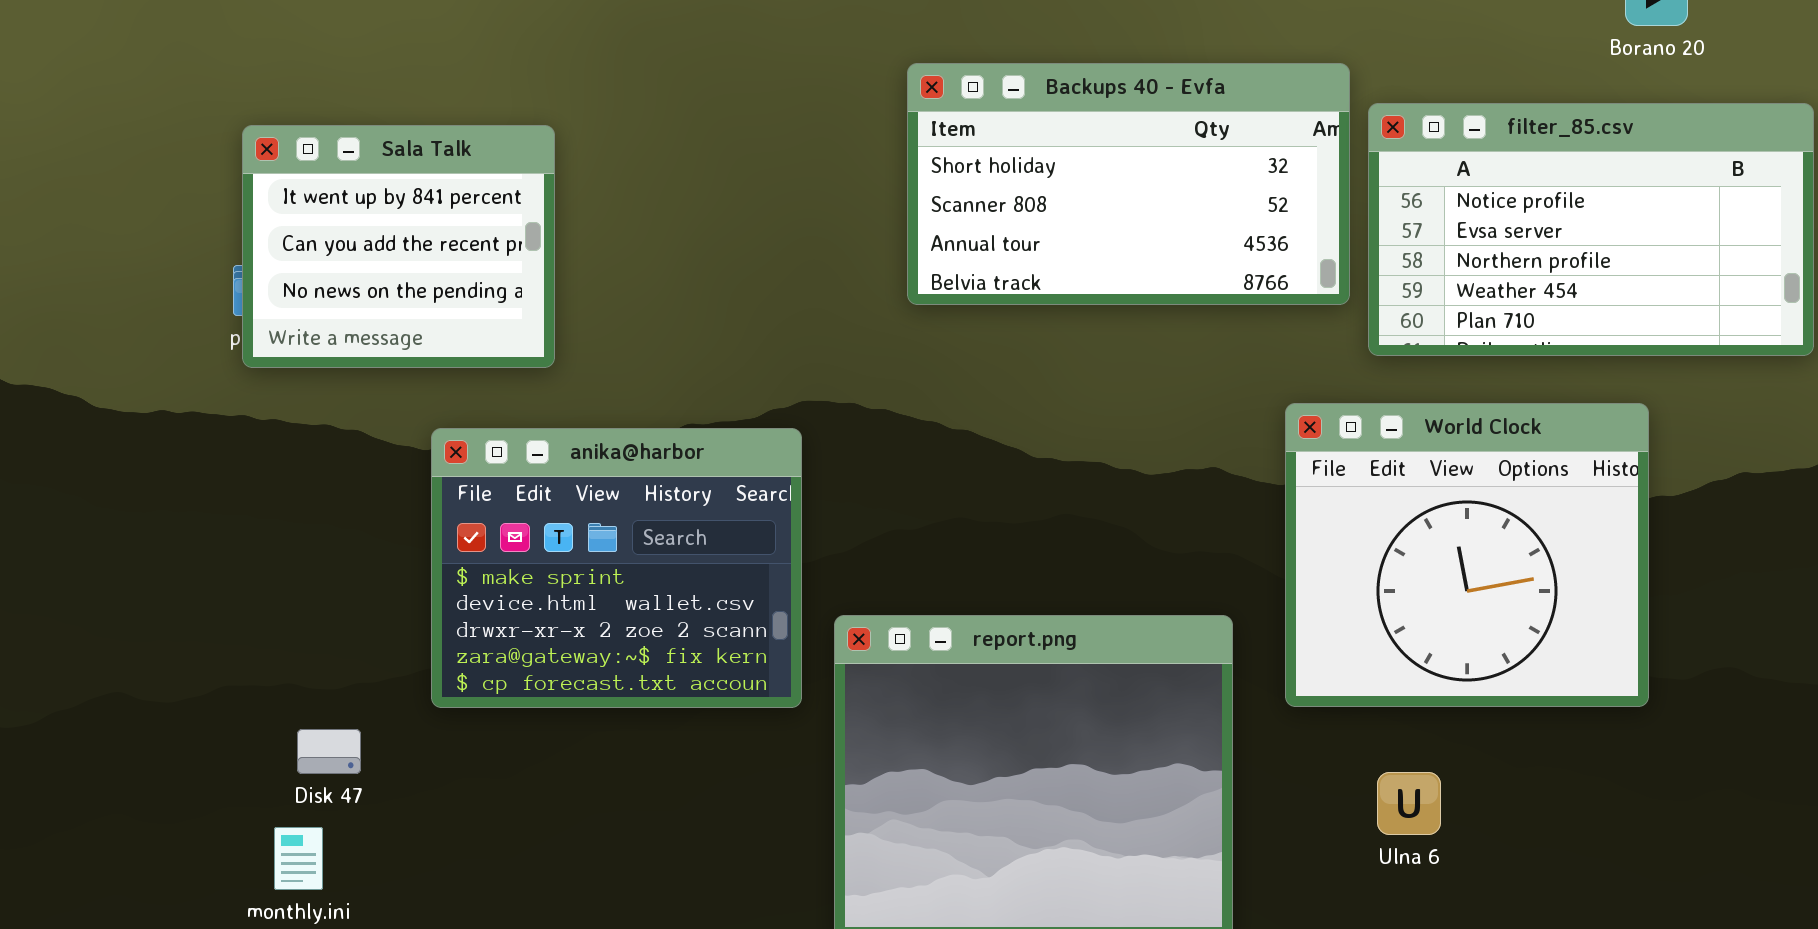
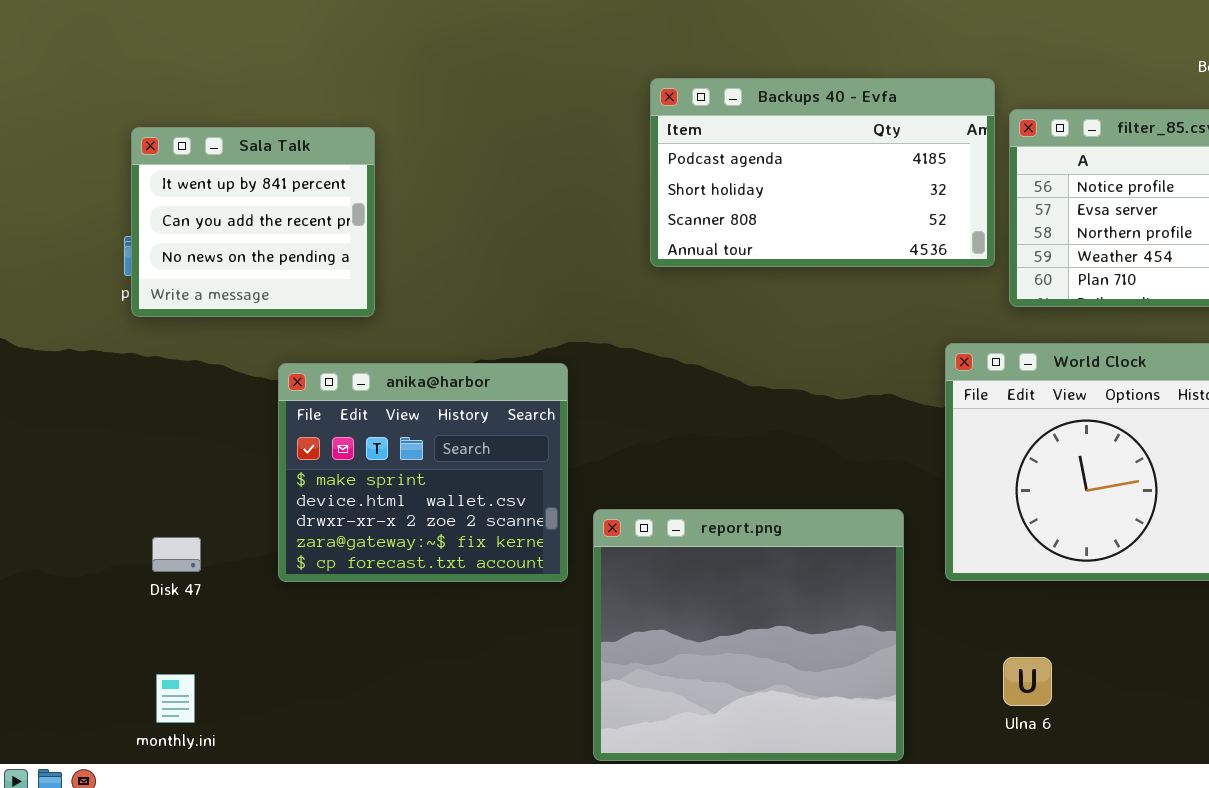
Backups 40 - Evfa: [907,63,1350,305] -> [650,78,995,267], scrolled up 1 row
Disk 47: [297,729,361,774] -> [152,537,201,572], moved
Ulna 6: [1377,772,1441,835] -> [1003,657,1052,706], moved

